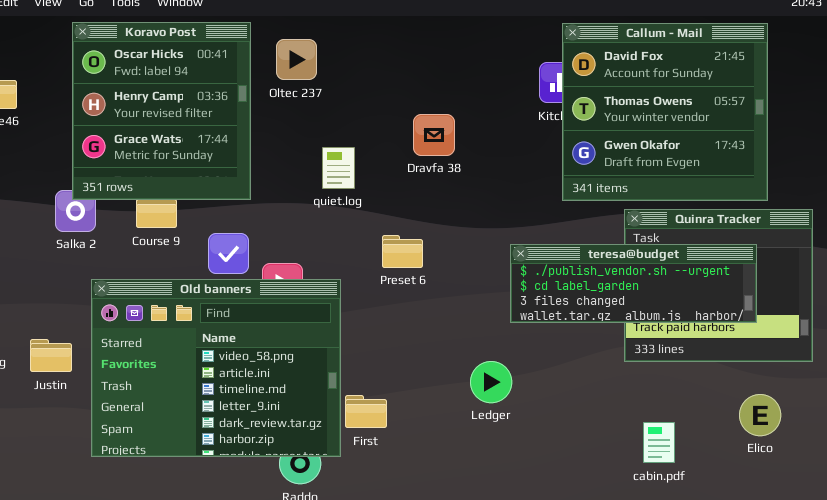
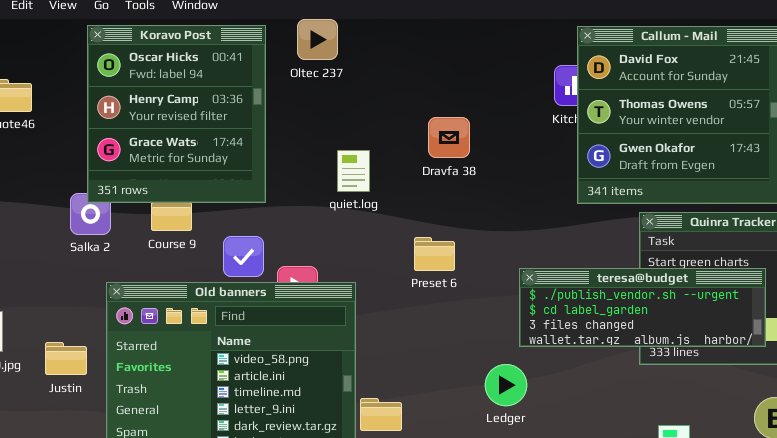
Oltec 237: [276,39,317,80] -> [297,19,338,60], moved
Preset 6: [382,235,423,268] -> [414,237,455,271], moved
teresa@budget: [510,244,757,323] -> [519,268,766,347], moved

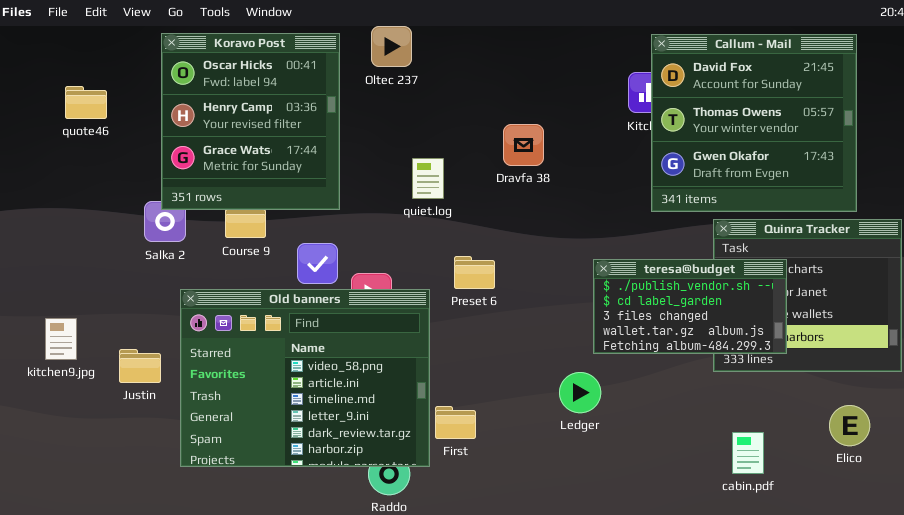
Preset 6: [414,237,455,271] -> [454,256,495,289], moved
teresa@budget: [519,268,766,347] -> [593,259,787,354], resized

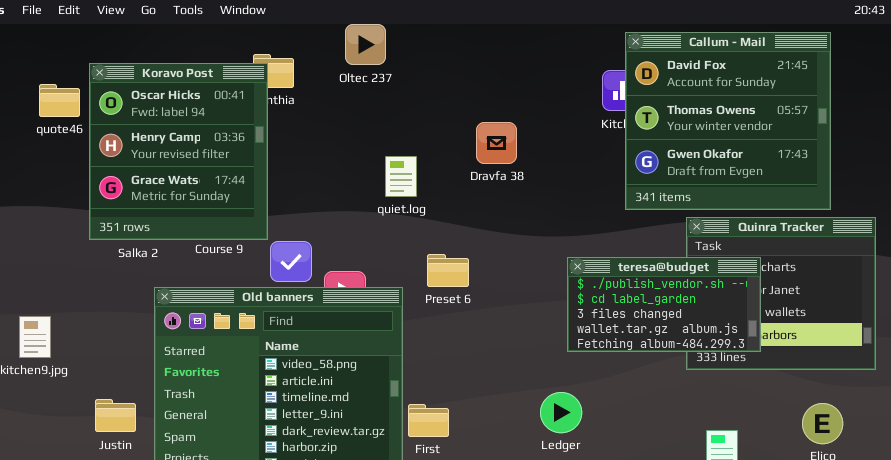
Koravo Post: [161,33,340,210] -> [89,63,268,240], moved
Justin: [119,349,161,383] -> [95,399,136,432], moved
Ledger: [559,372,601,413] -> [540,392,582,433], moved

